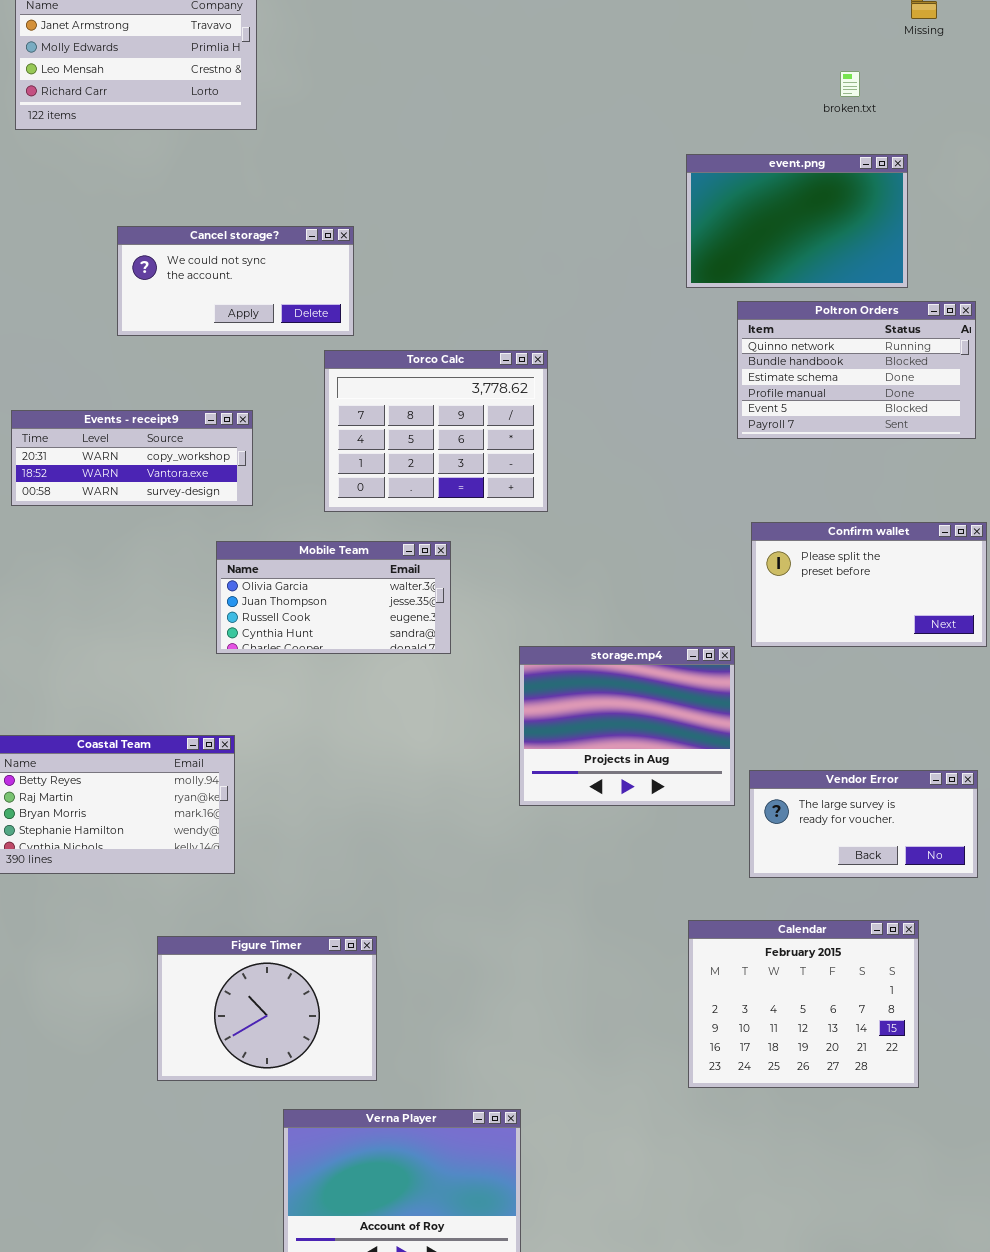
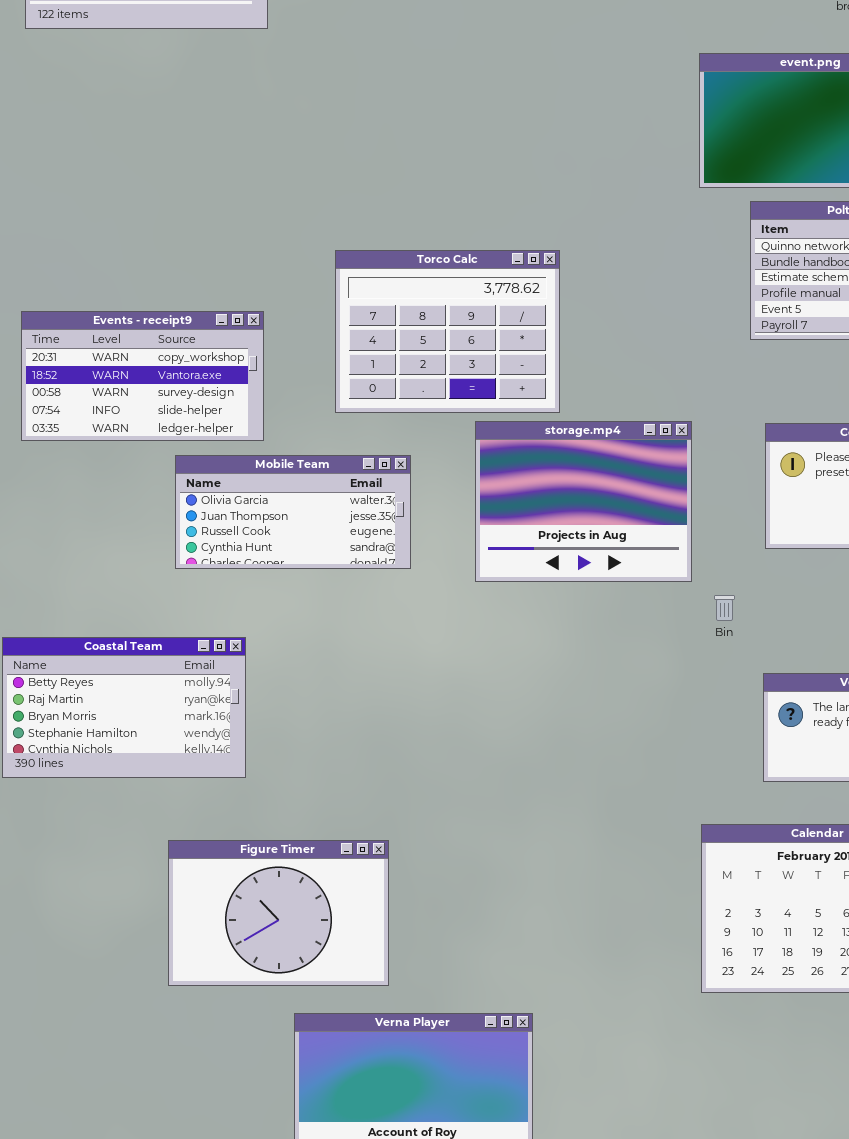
Cancel storage?: [117,226,354,336] -> none, closed
Events - receipt9: [11,410,253,506] -> [21,311,264,441], resized
Mobile Team: [216,541,451,654] -> [175,455,411,569], moved
storage.mp4: [519,646,735,806] -> [475,421,692,582], moved

